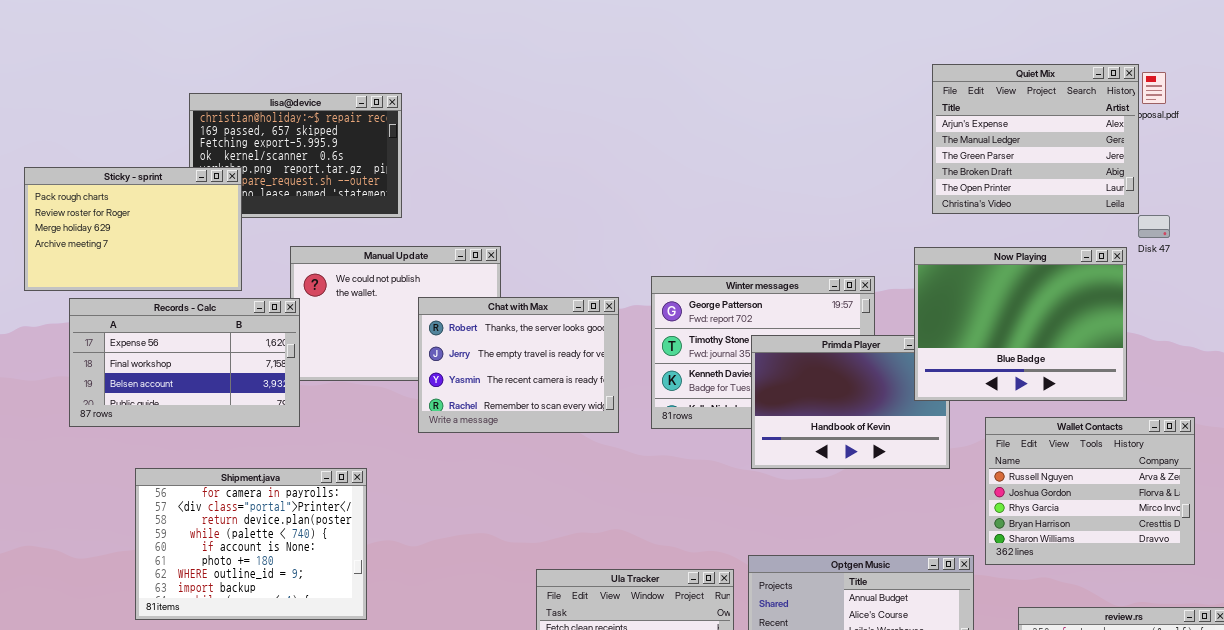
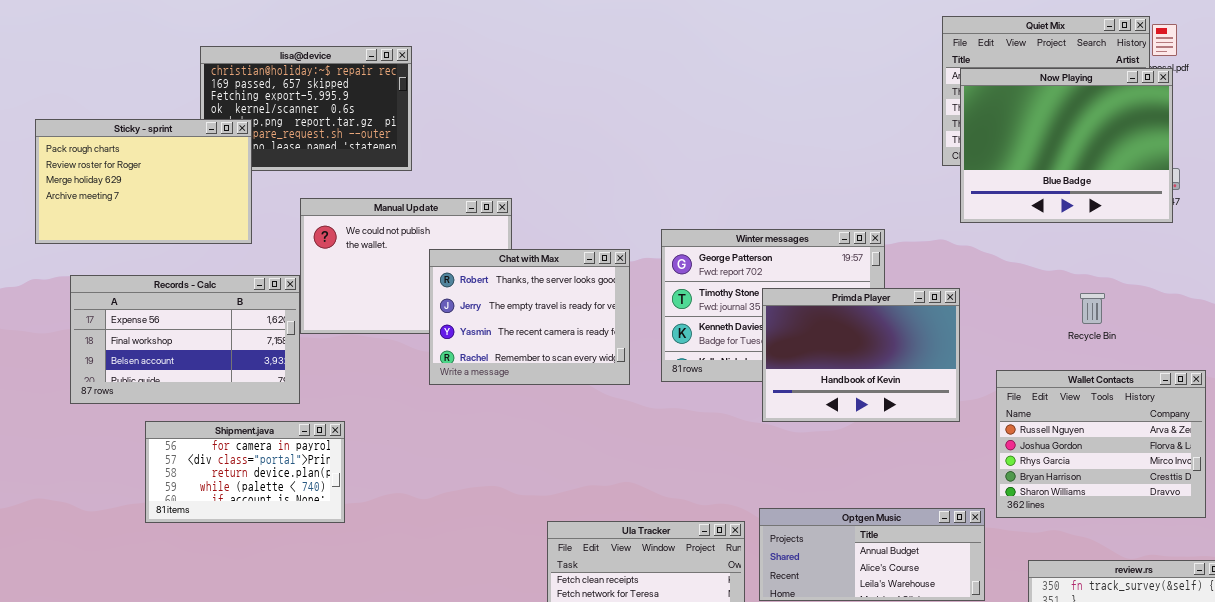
Now Playing: [914,247,1127,401] -> [960,68,1173,223], moved
Records - Calc: [69,298,300,427] -> [70,275,300,404], moved
Shipment.java: [135,468,367,620] -> [145,421,345,523], resized

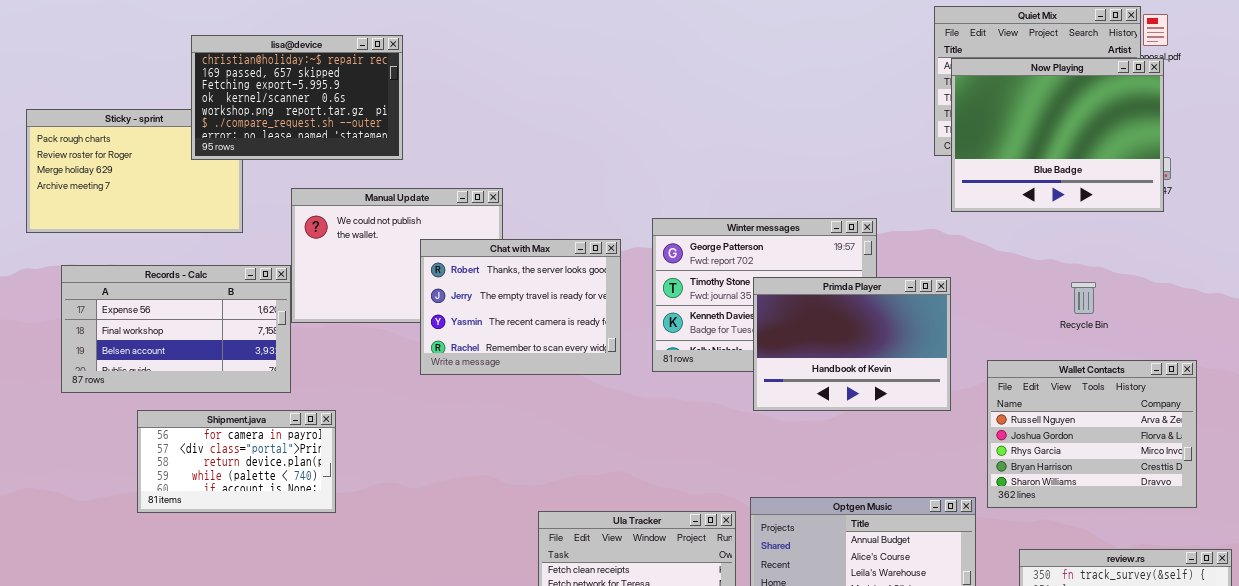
lisa@device: [200,46,412,171] -> [191,35,403,160], raised

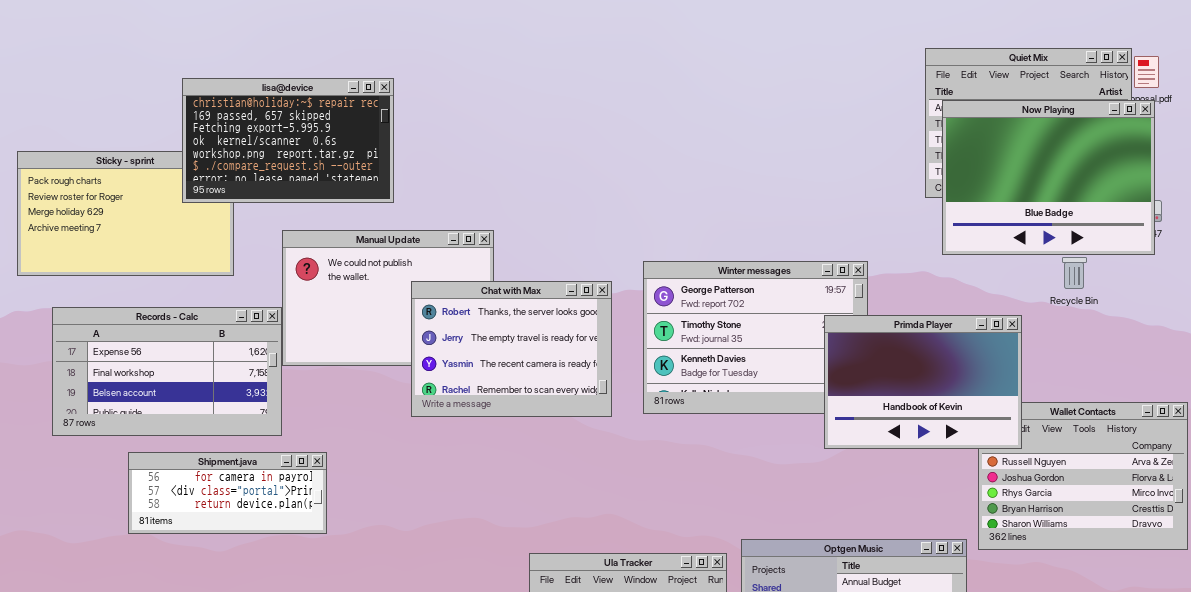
Primda Player: [753,277,951,411] -> [824,315,1022,449], moved
Recycle Bin: [1071,282,1096,314] -> [1062,257,1087,289], moved
Shipment.java: [137,410,336,513] -> [128,452,327,534], resized

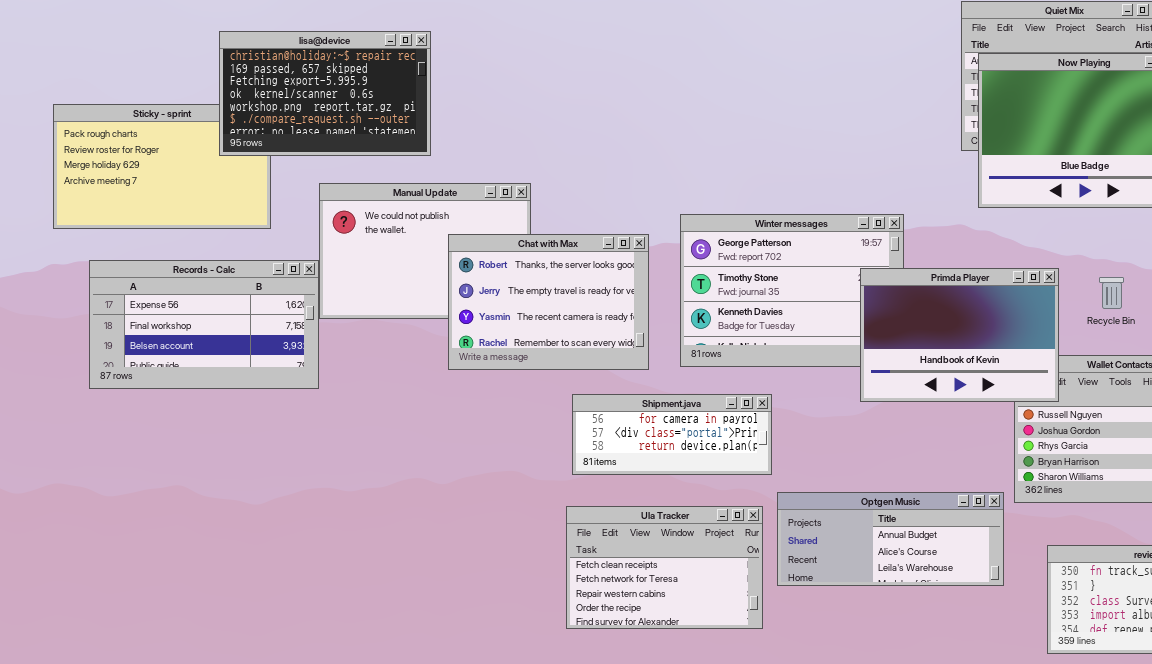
Recycle Bin: [1062,257,1087,289] -> [1099,277,1124,309], moved
Shipment.java: [128,452,327,534] -> [572,394,772,475], moved

